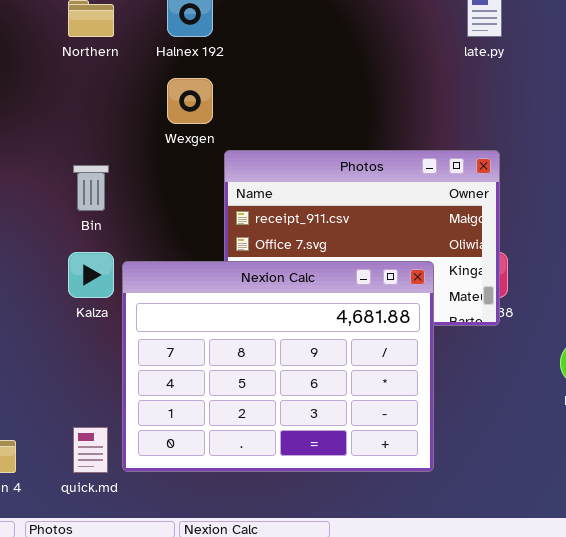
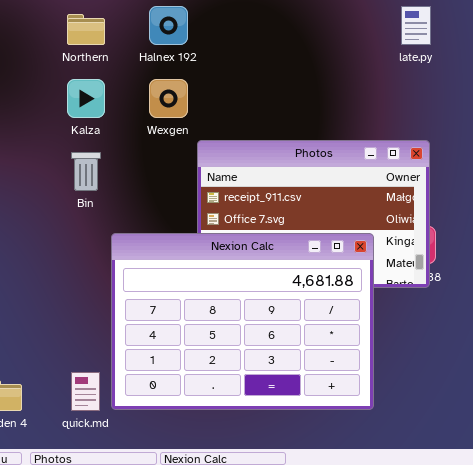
Kalza: [68,252,114,298] -> [67,79,105,118], moved

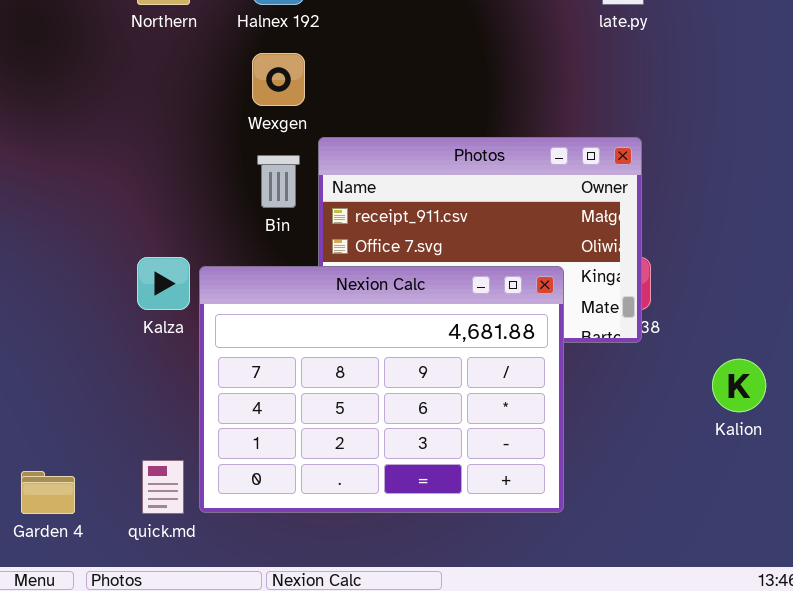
Kalza: [67,79,105,118] -> [137,257,190,310], moved
Bin: [71,152,101,191] -> [257,155,300,208], moved

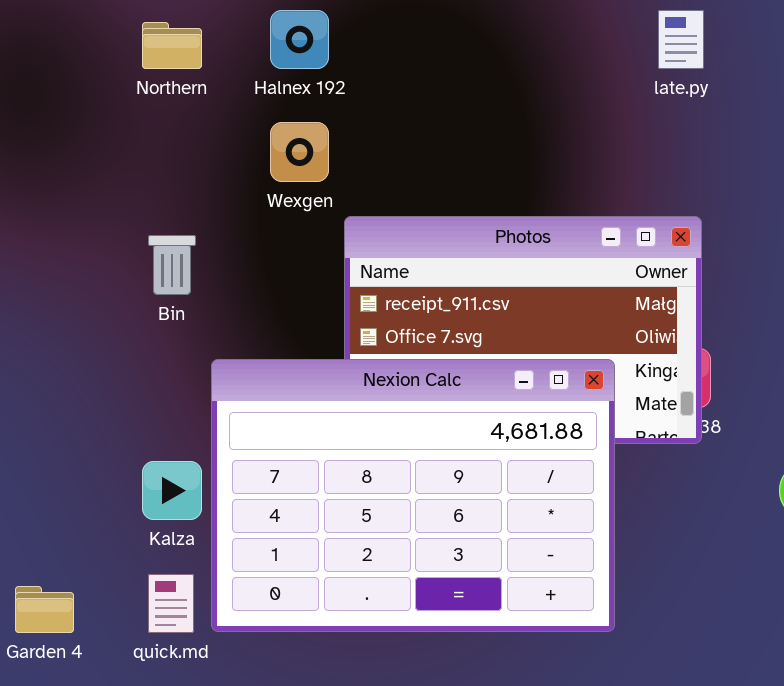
Bin: [257,155,300,208] -> [148,235,196,295], moved
Kalza: [137,257,190,310] -> [142,461,202,520], moved

